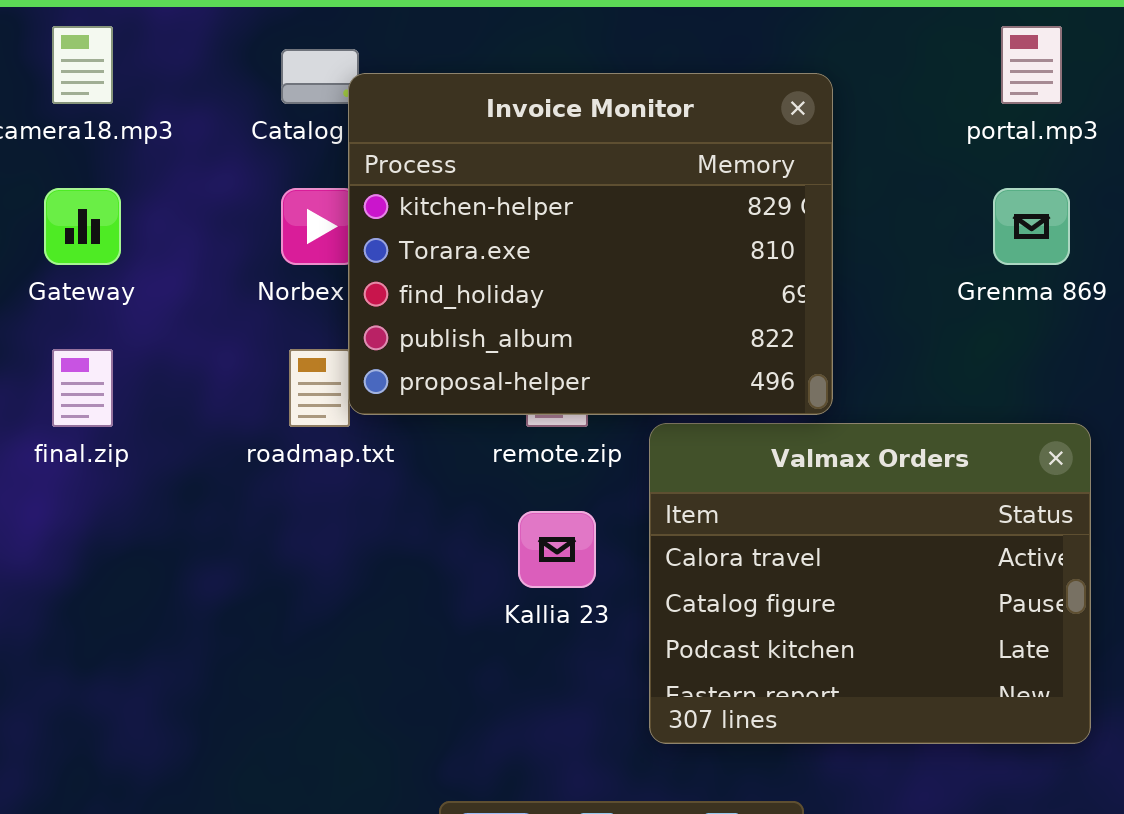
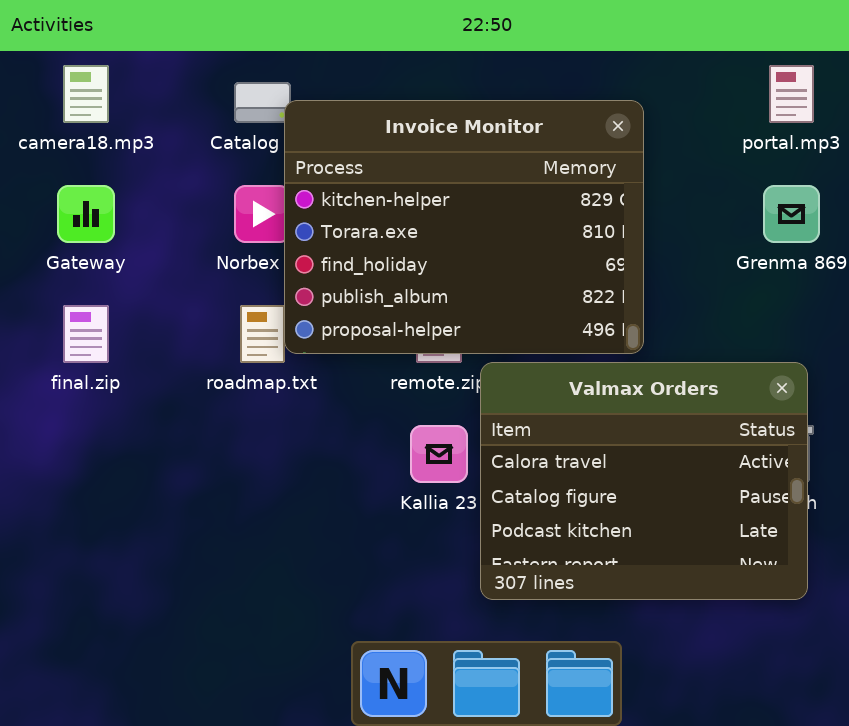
Valmax Orders: [649,423,1091,744] -> [480,362,808,600], moved

